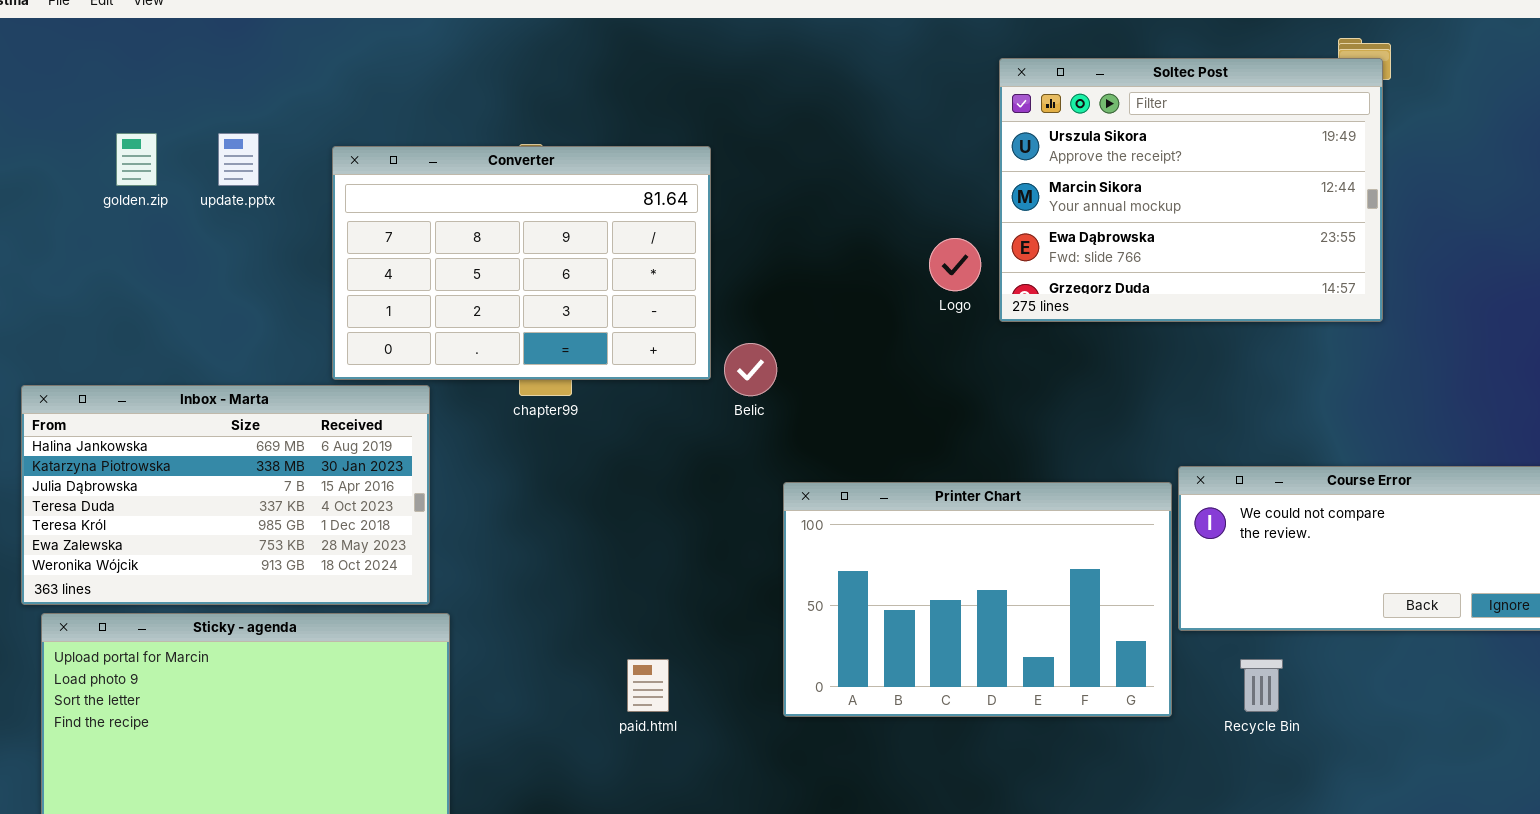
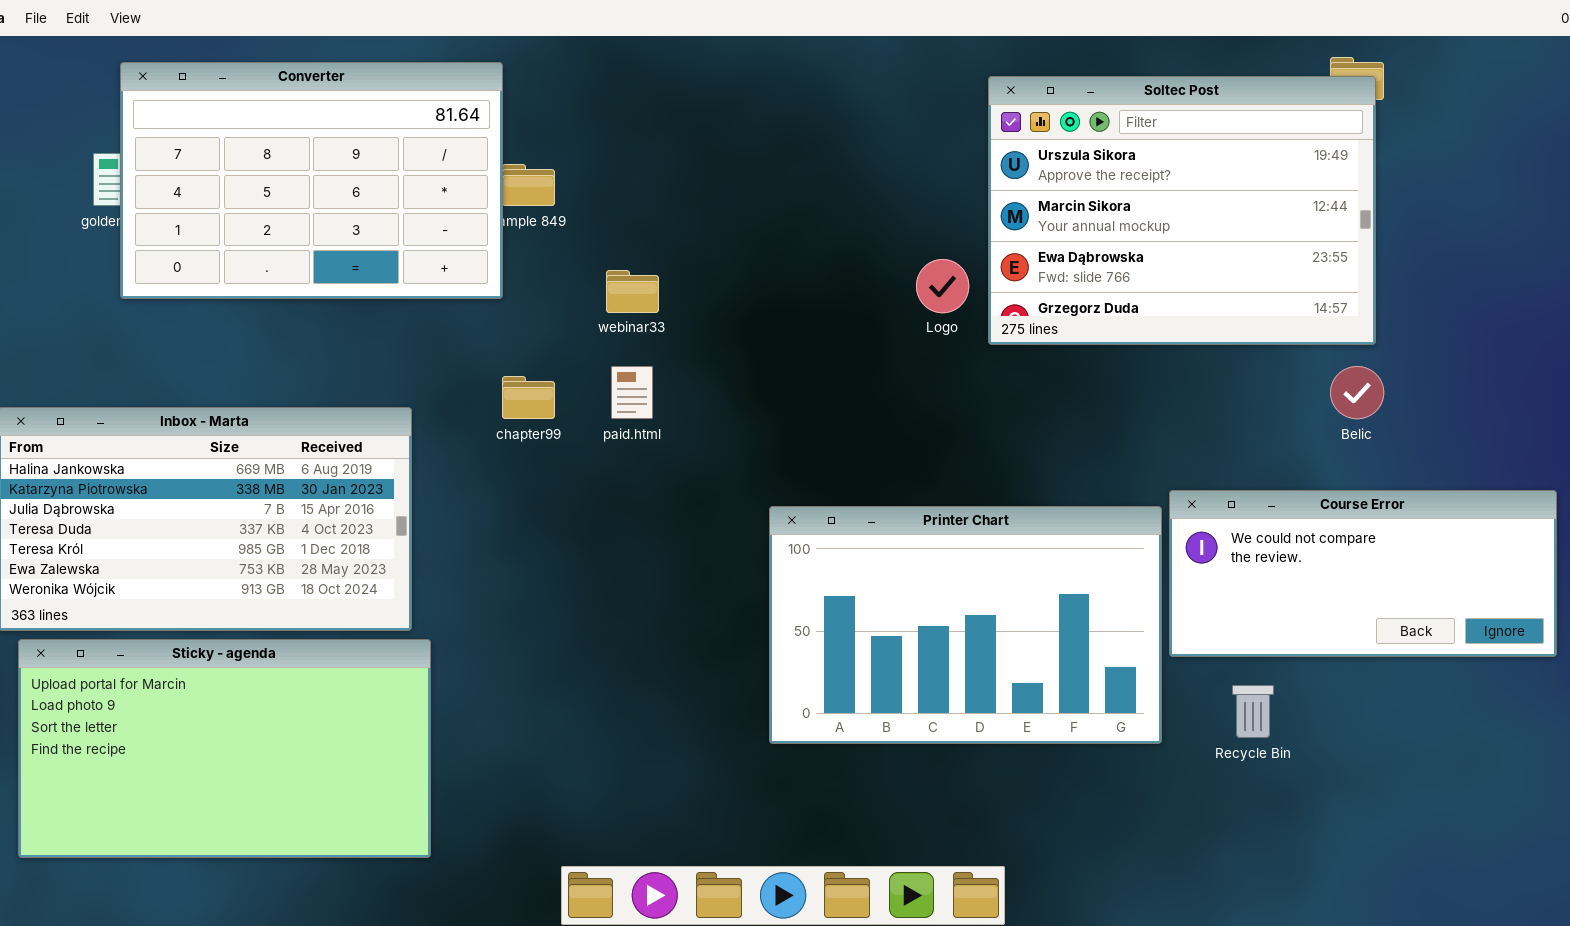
Converter: [332,146,711,380] -> [120,62,503,299], moved
Belic: [724,343,777,396] -> [1330,366,1384,419], moved
paid.html: [627,659,669,712] -> [611,366,653,419], moved

